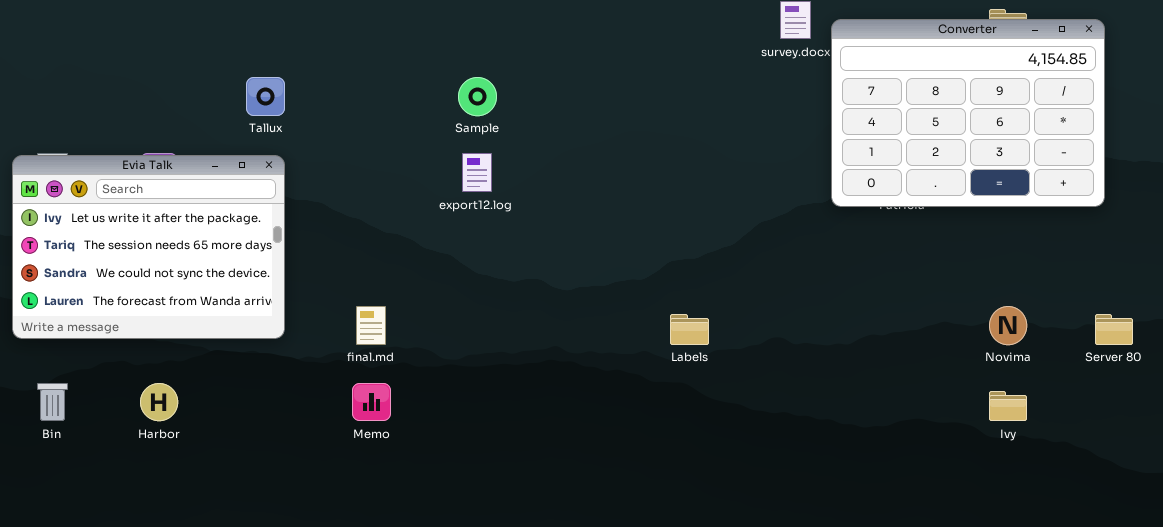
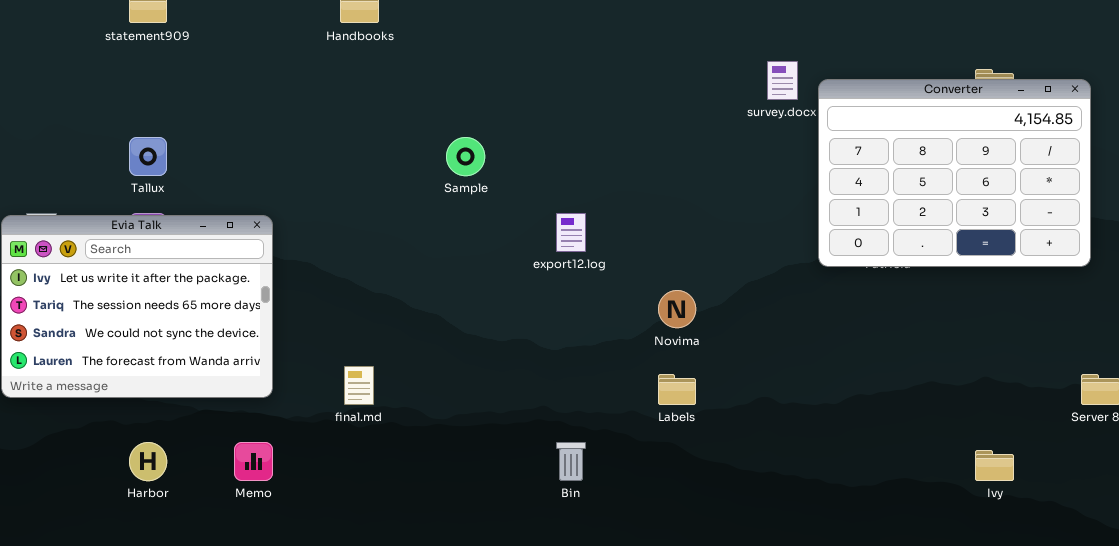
Tallux: [246,77,285,116] -> [129,137,167,176], moved
export12.log: [462,153,492,192] -> [556,213,586,252], moved
Novima: [989,306,1027,345] -> [658,290,696,328], moved
Bin: [37,383,68,421] -> [556,442,586,481], moved
Memo: [352,383,391,421] -> [234,442,273,481], moved

